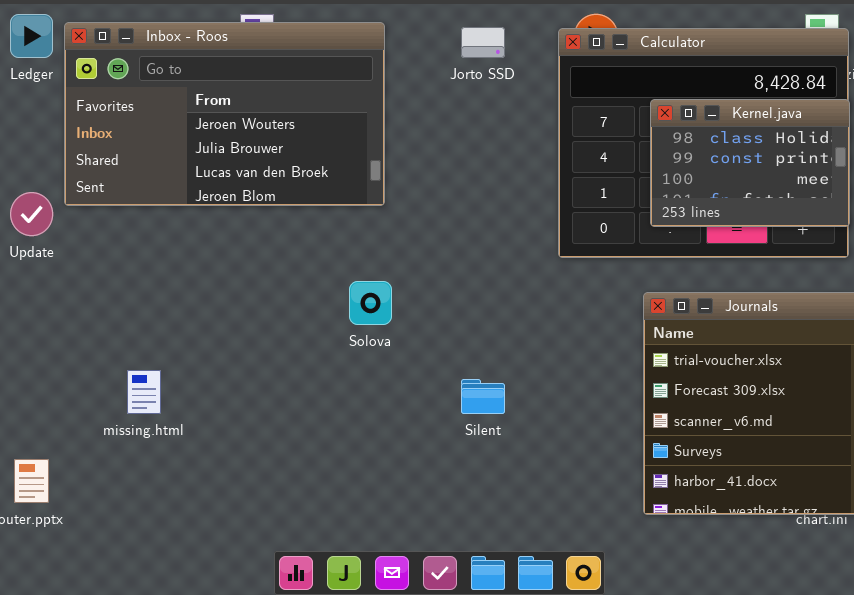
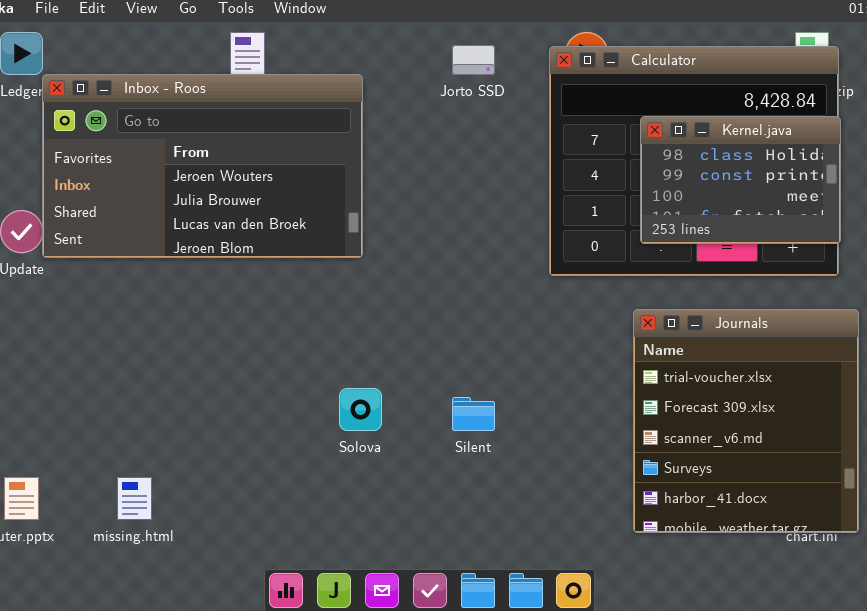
Inbox - Roos: [64,22,385,206] -> [42,74,363,258], moved
Solova: [349,281,392,325] -> [339,388,382,431], moved
missing.html: [127,370,161,414] -> [117,477,152,520], moved

